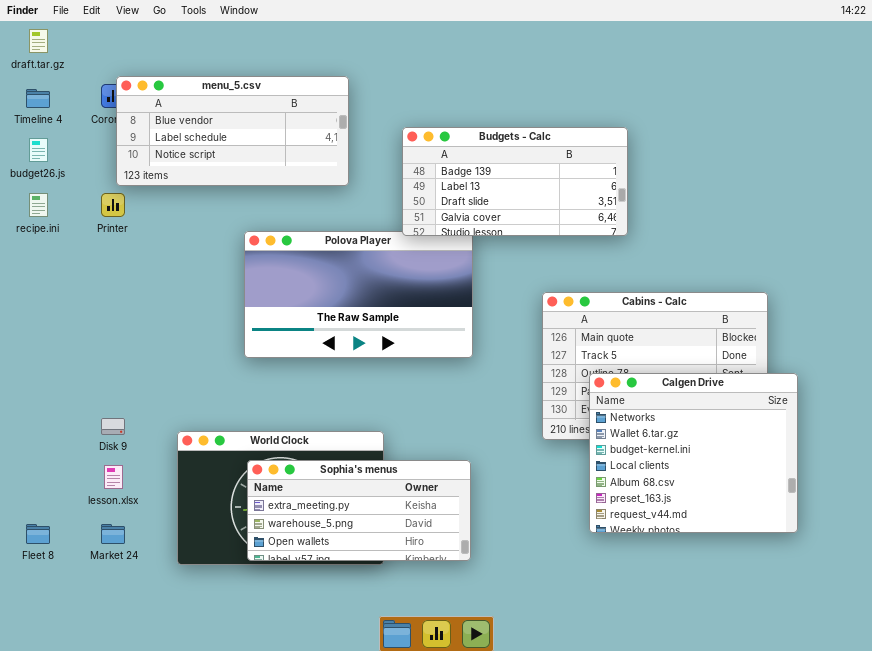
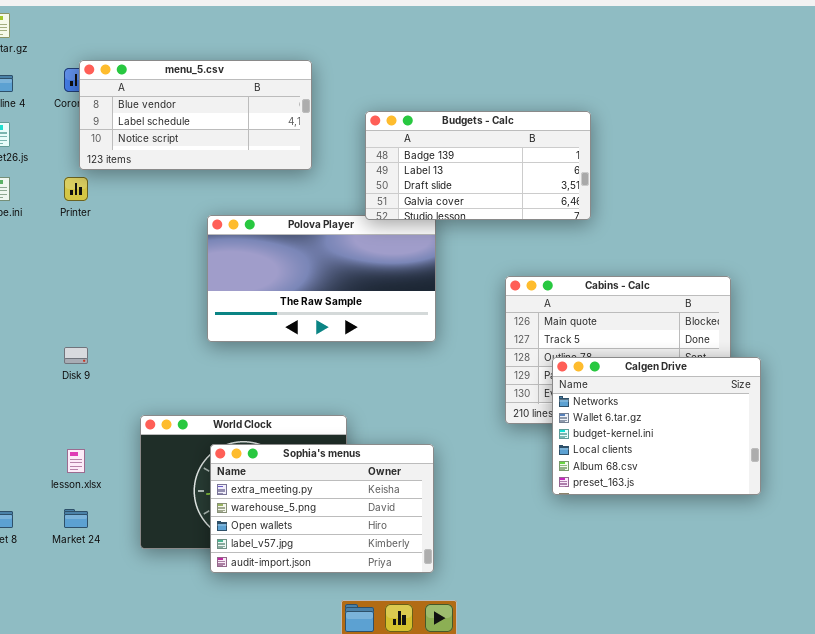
Calgen Drive: [589,373,798,533] -> [552,357,761,495], resized
Disk 9: [101,418,125,435] -> [64,347,88,364], moved
Sophia's menus: [247,460,471,561] -> [210,444,434,573], resized

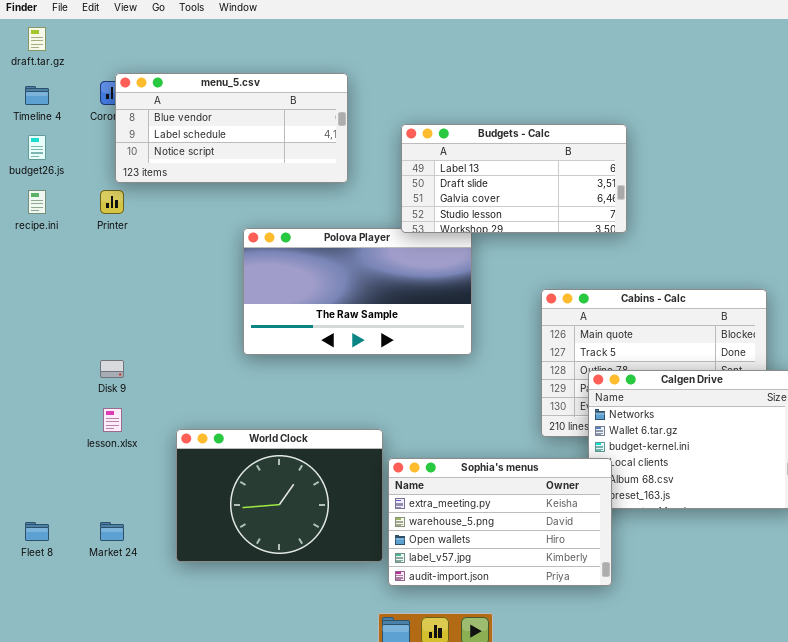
Budgets - Calc: [365,111,591,220] -> [401,124,627,233], scrolled down 1 row
Sophia's menus: [210,444,434,573] -> [388,458,612,586], moved
lesson.xlsx: [67,449,85,473] -> [103,408,122,432], moved

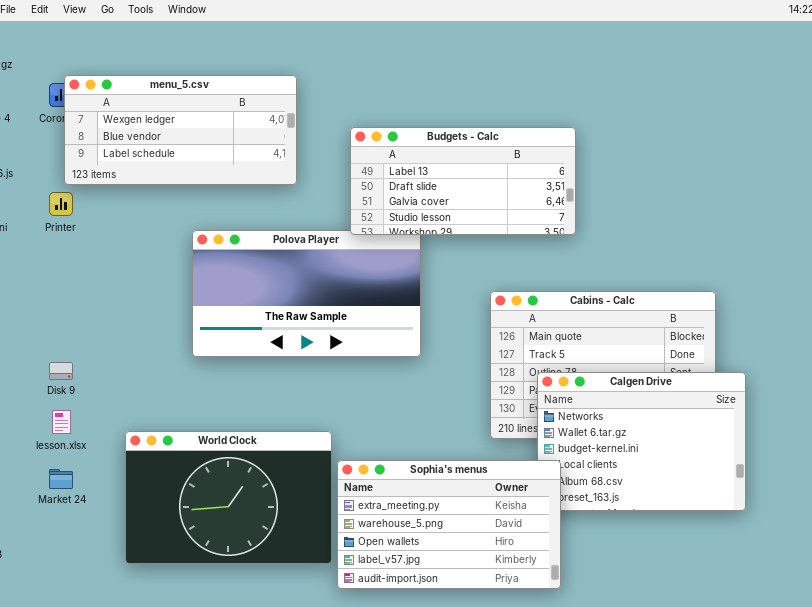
menu_5.csv: [115,73,348,183] -> [64,75,297,185], scrolled up 1 row
Market 24: [100,522,124,541] -> [49,469,73,489], moved

